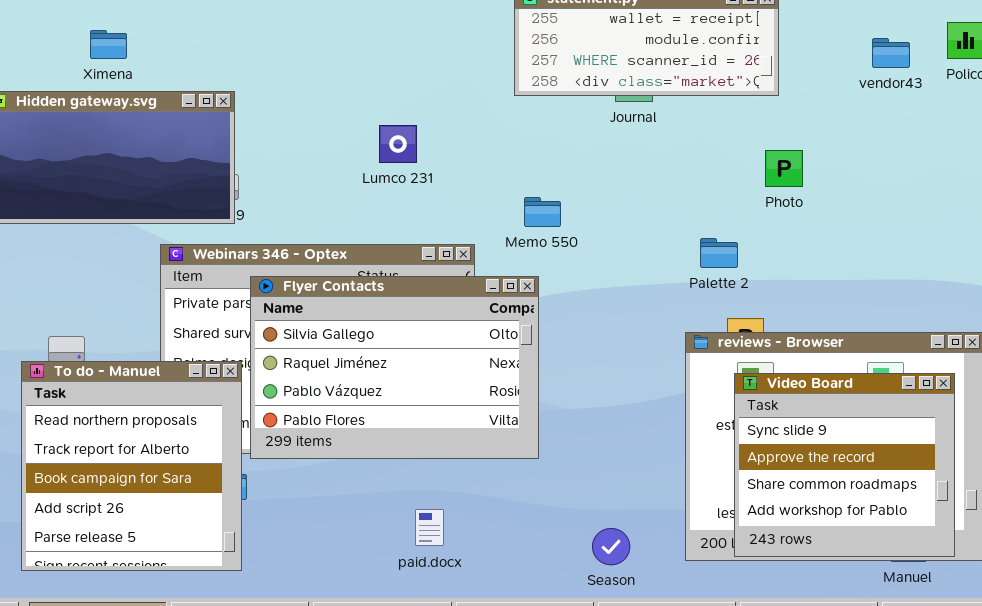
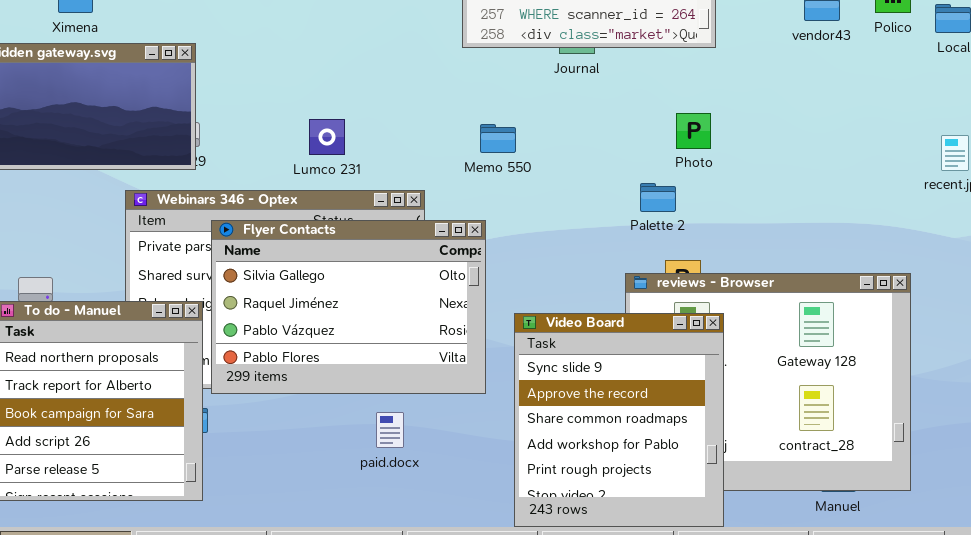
Lumco 231: [379,125,417,163] -> [309,119,345,155], moved
Photo: [765,150,803,187] -> [676,113,711,149], moved
Memo 550: [524,197,561,227] -> [480,124,516,153], moved
Video Board: [734,373,955,557] -> [514,313,724,527], moved, resized
paid.docx: [415,509,444,546] -> [376,412,404,448], moved

